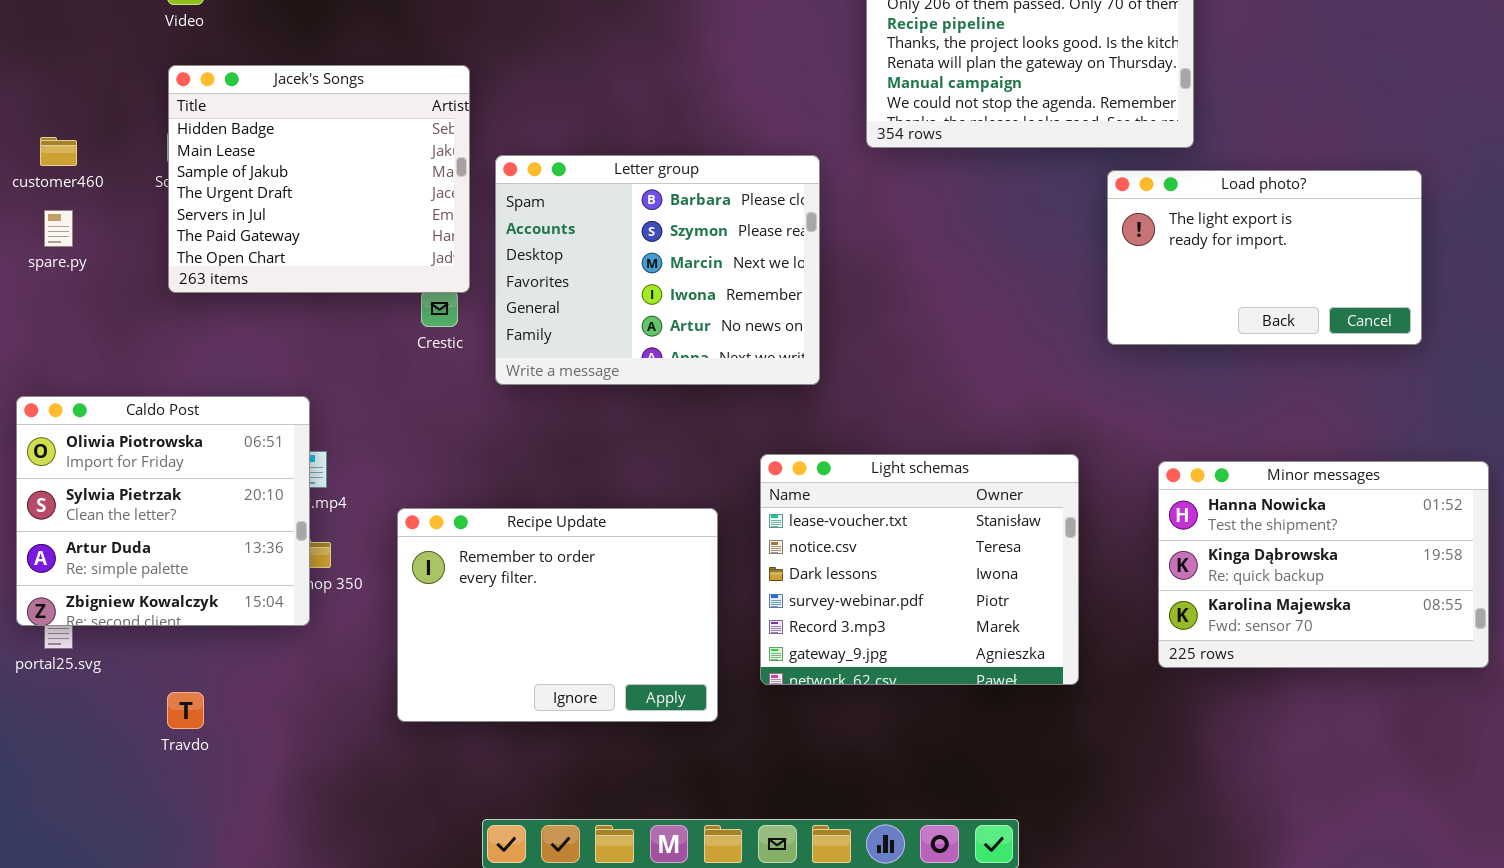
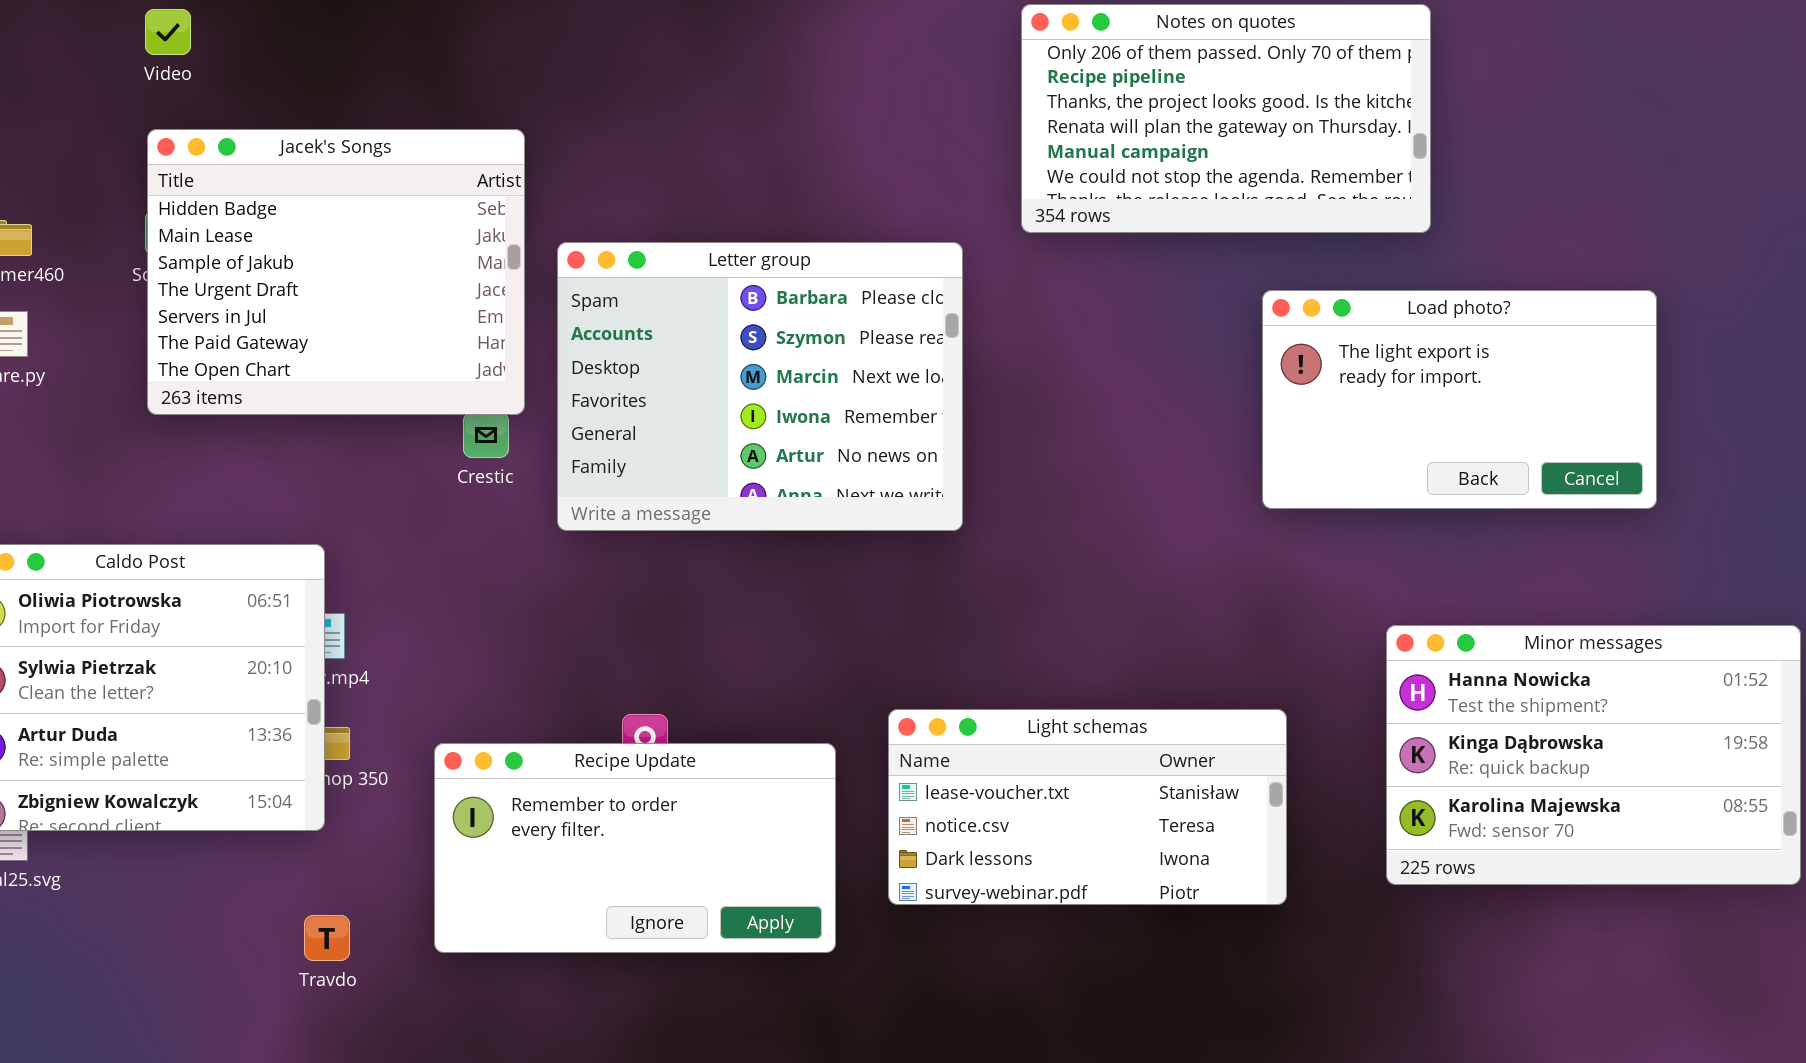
Load photo?: [1107,170,1422,345] -> [1262,290,1657,509], moved
Light schemas: [760,454,1079,685] -> [888,709,1287,905], resized
Recipe Update: [397,508,718,722] -> [434,743,836,953], resized
Travdo: [167,692,204,729] -> [304,915,350,961], moved

